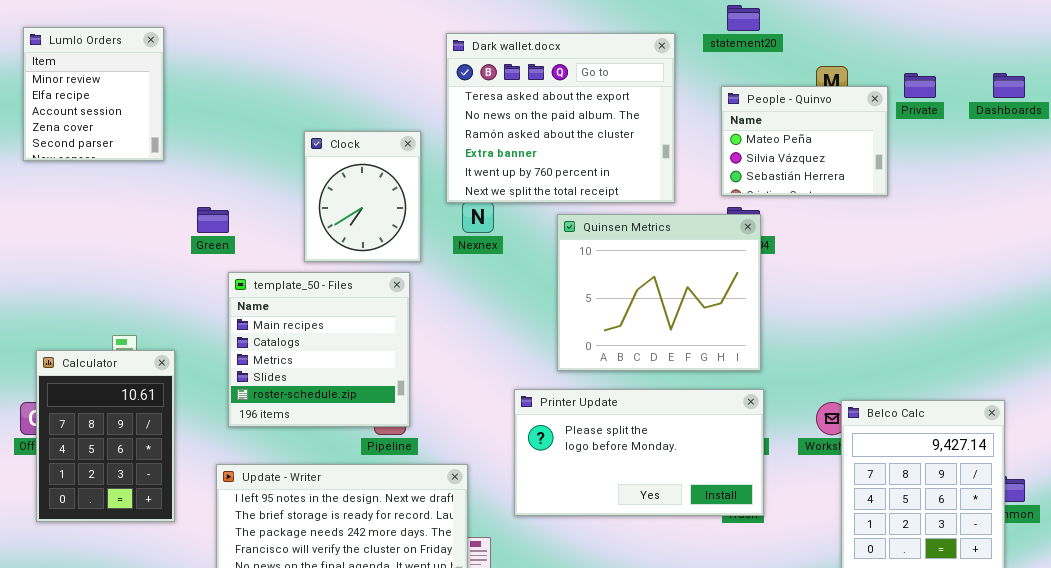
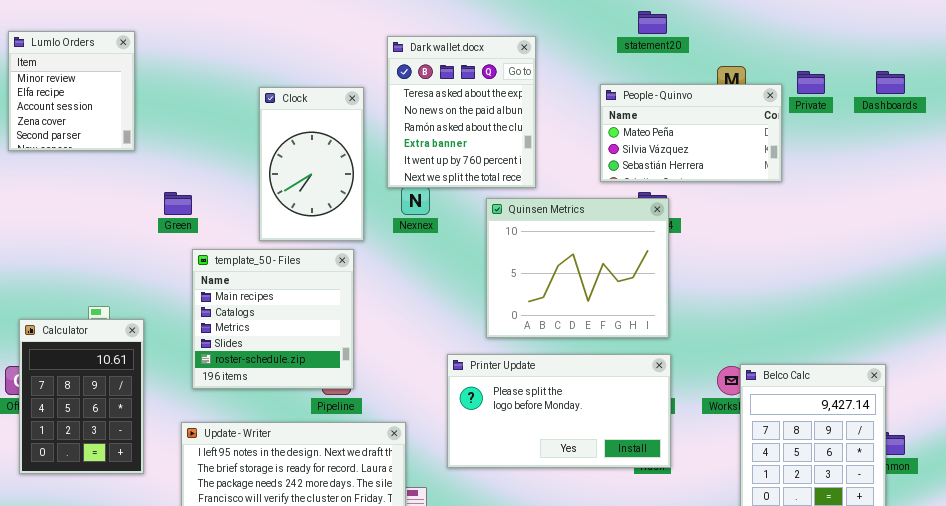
Dark wallet.docx: [446,33,675,203] -> [387,36,536,188], resized
People - Quinvo: [721,86,888,196] -> [600,84,782,182], resized
Clock: [304,131,421,262] -> [259,87,364,241], resized

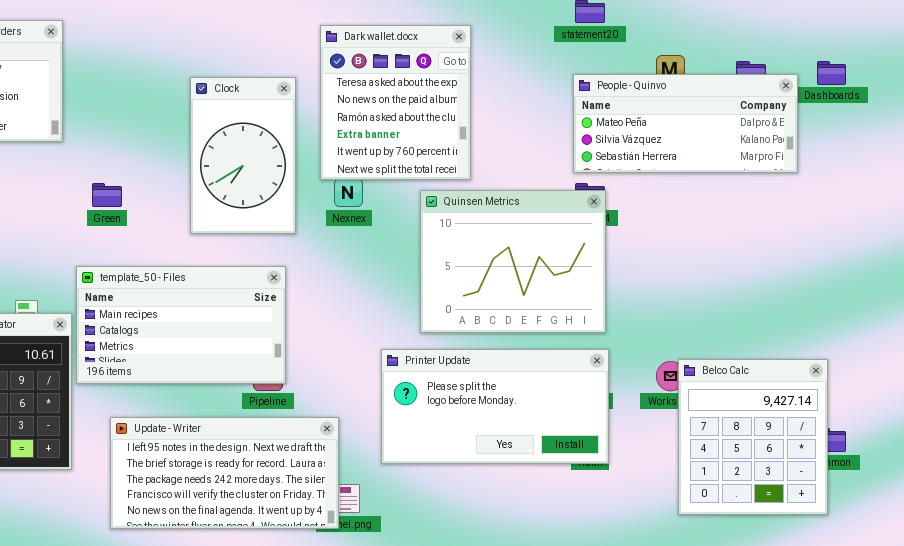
People - Quinvo: [600,84,782,182] -> [573,74,798,173], moved, resized
template_50 - Files: [192,249,354,389] -> [76,266,286,384], resized

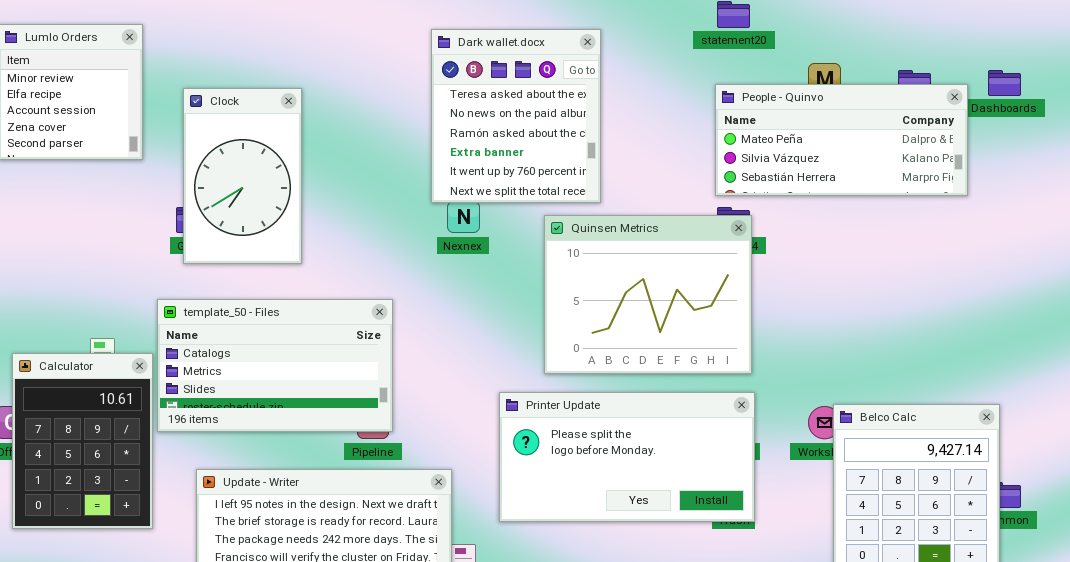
Clock: [190,77,296,234] -> [183,88,302,264], moved
template_50 - Files: [76,266,286,384] -> [157,299,393,432], scrolled down 1 row

